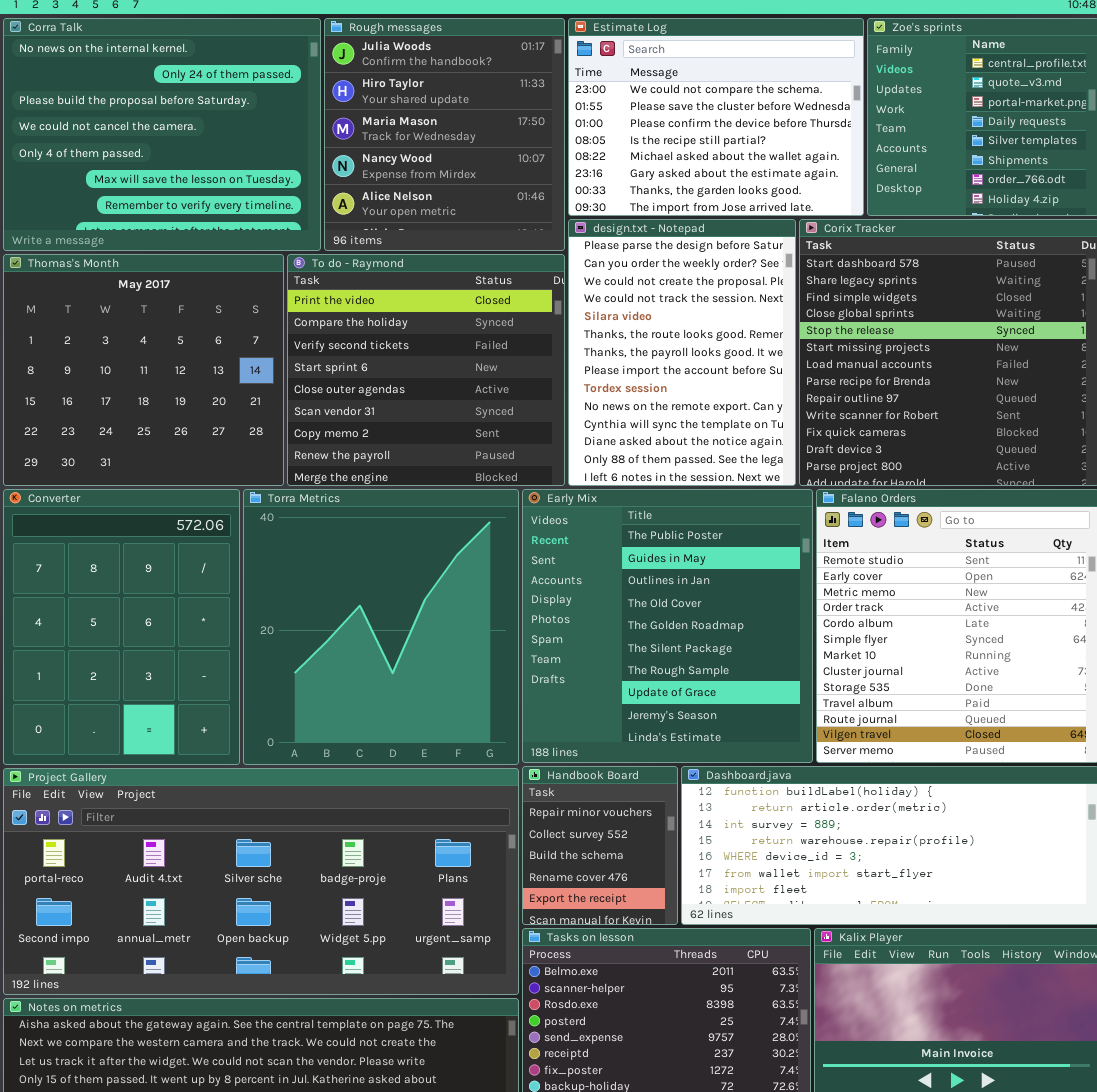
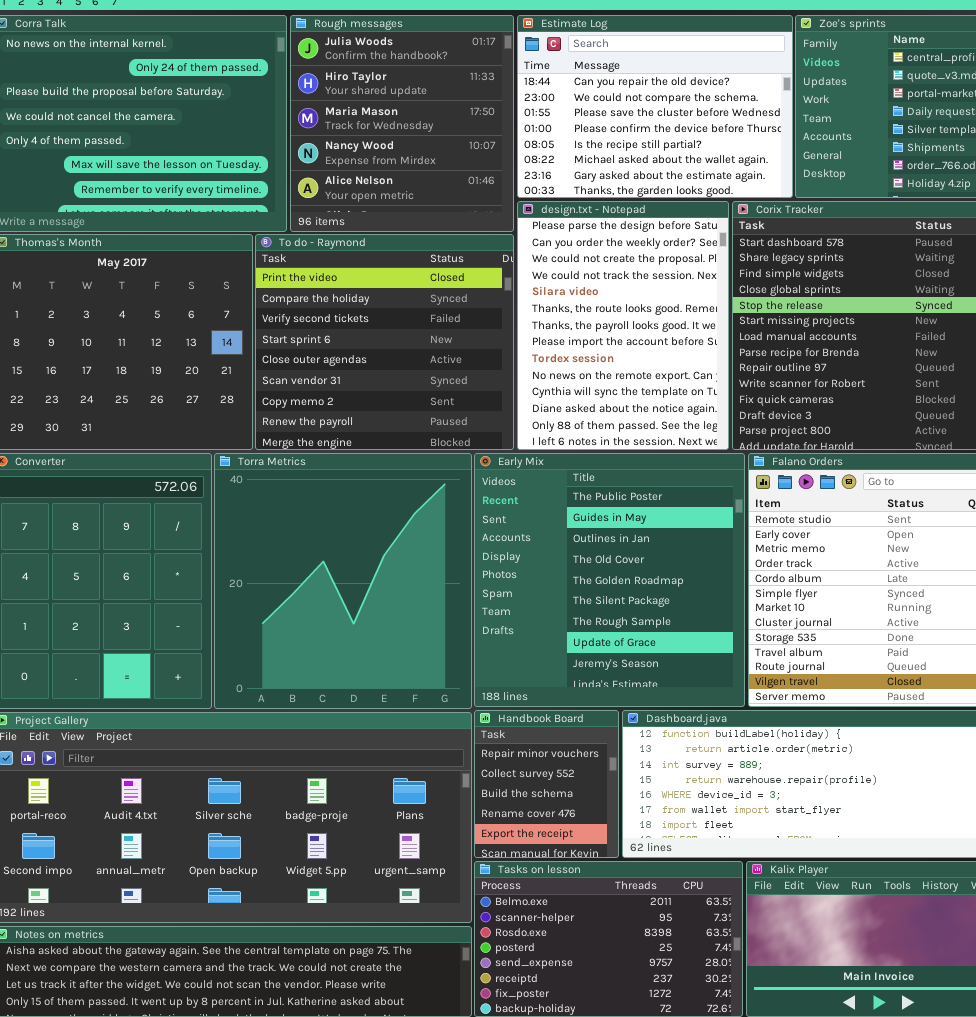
Estimate Log: [568,18,864,216] -> [517,15,793,198], scrolled up 1 row

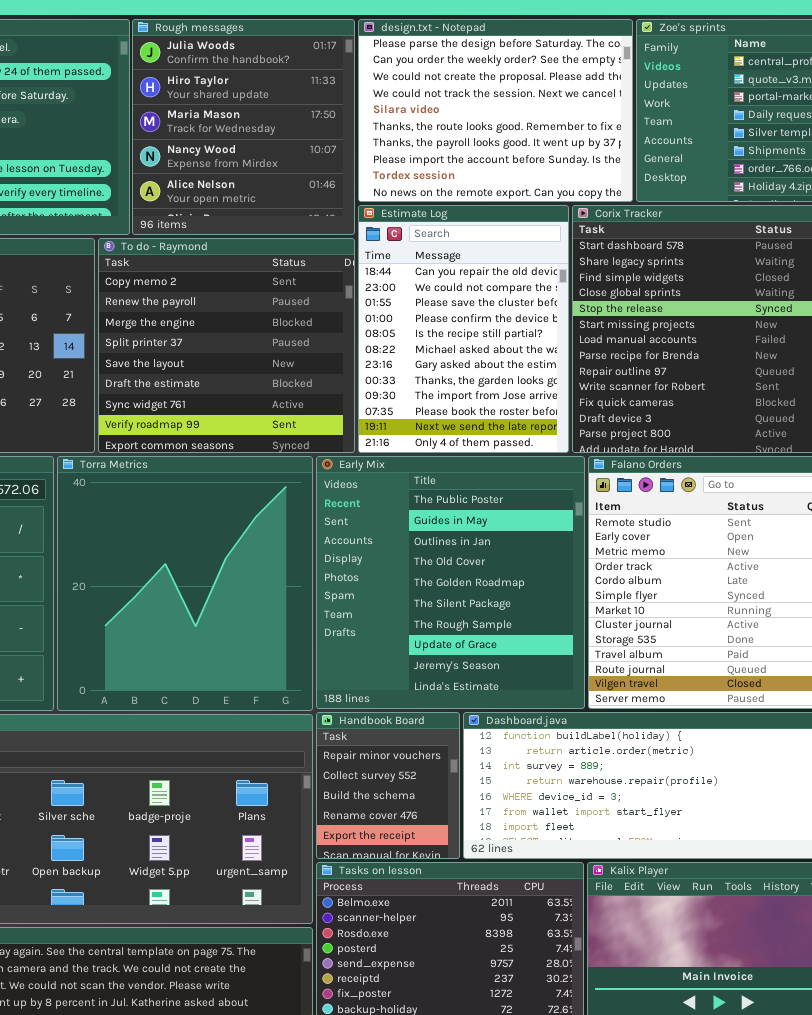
Estimate Log: [517,15,793,198] -> [358,205,569,453], moved, resized
design.txt - Notepad: [517,201,729,450] -> [358,19,633,202], moved, resized
To do - Raymond: [255,234,514,450] -> [98,238,355,453], scrolled down 6 rows

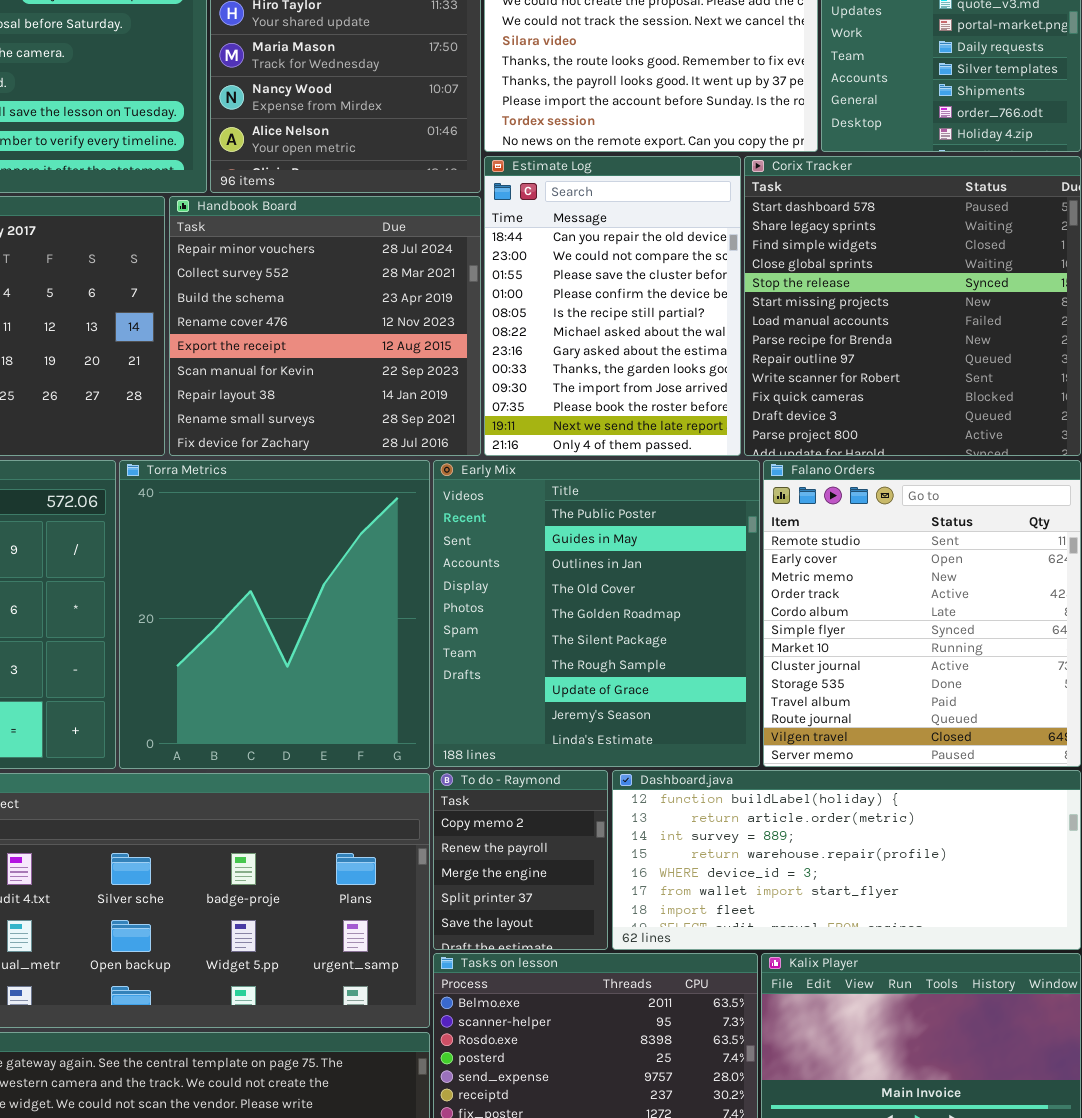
To do - Raymond: [98,238,355,453] -> [433,770,608,950], moved, resized
Handbook Board: [316,712,460,859] -> [169,196,481,456], moved, resized

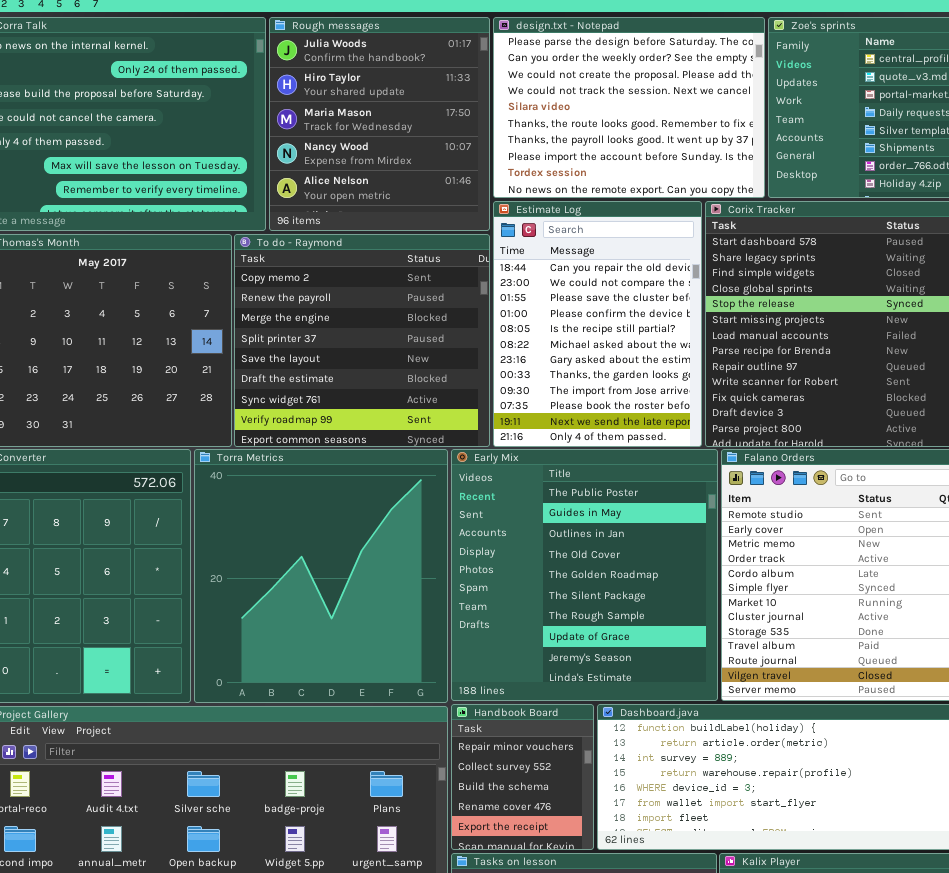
Handbook Board: [169,196,481,456] -> [451,704,594,850], moved, resized
To do - Raymond: [433,770,608,950] -> [234,234,490,447], moved, resized

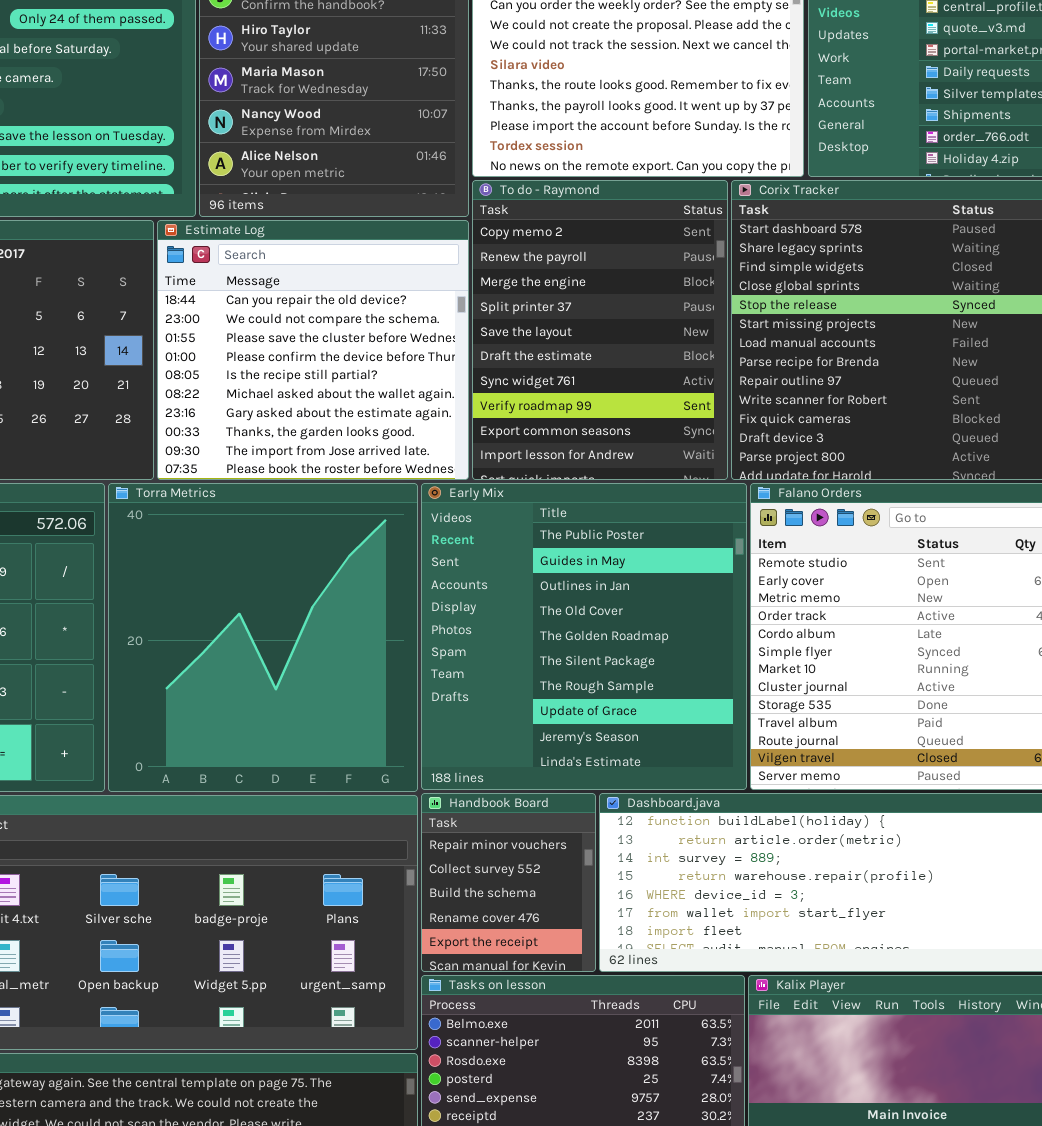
Estimate Log: [493,201,702,447] -> [157,220,469,480], moved, resized
To do - Raymond: [234,234,490,447] -> [472,180,728,480], moved, resized

